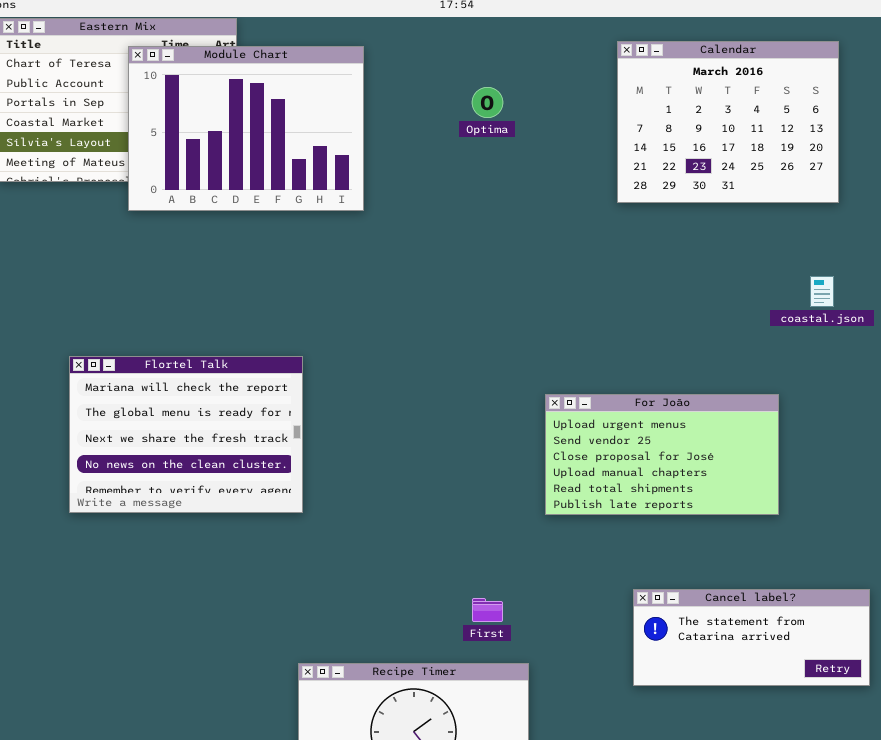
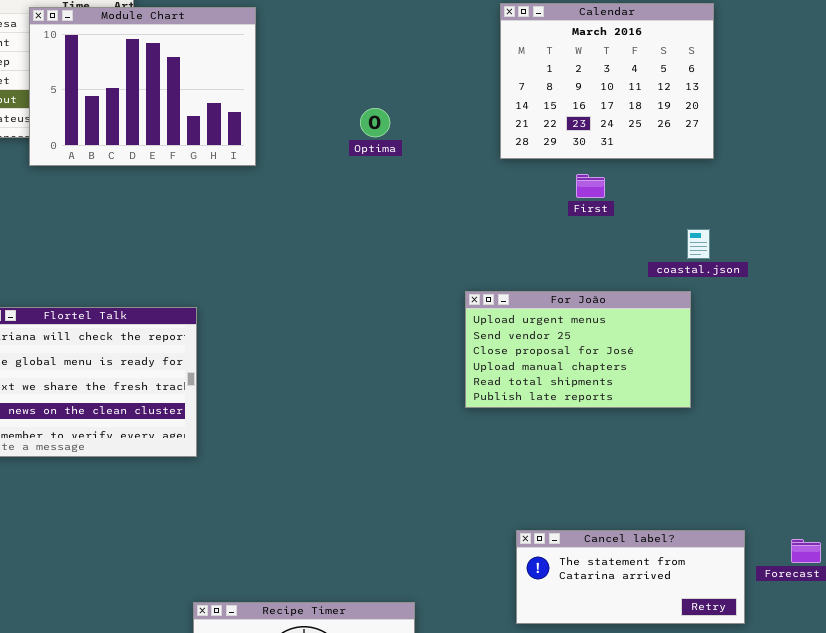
Optima: [472,87,503,118] -> [360,108,390,137], moved
For João: [545,394,779,515] -> [465,291,691,408], moved
First: [472,598,503,622] -> [576,174,605,198], moved

